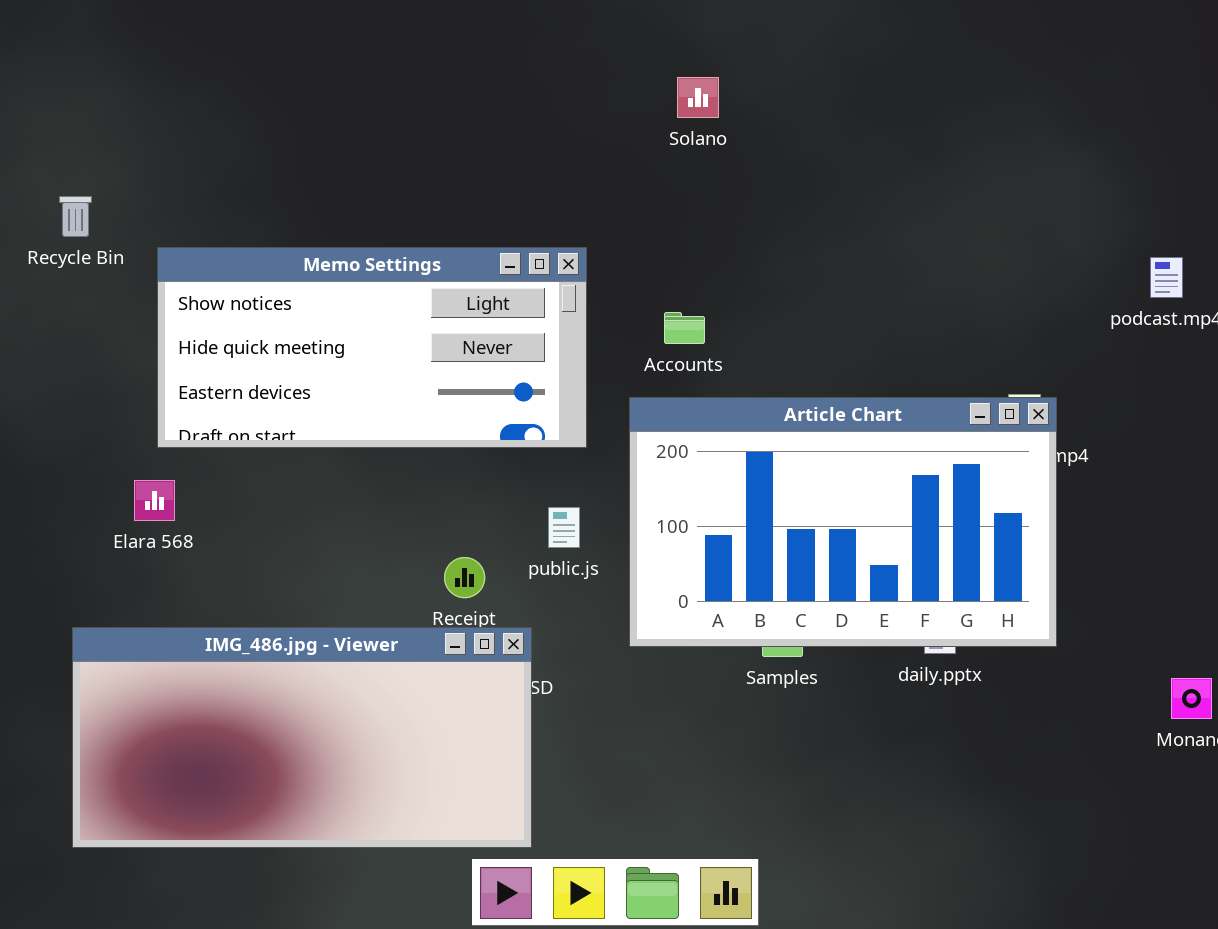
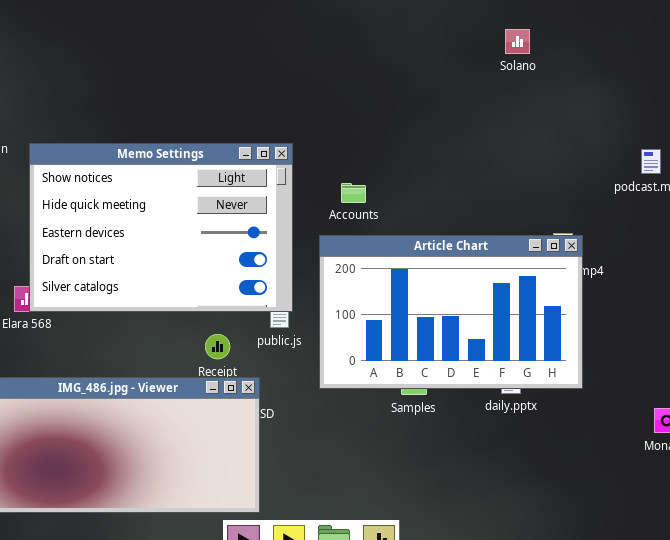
Solano: [677,77,719,118] -> [505,29,530,54], moved
Memo Settings: [157,247,587,448] -> [29,143,293,312], resized

